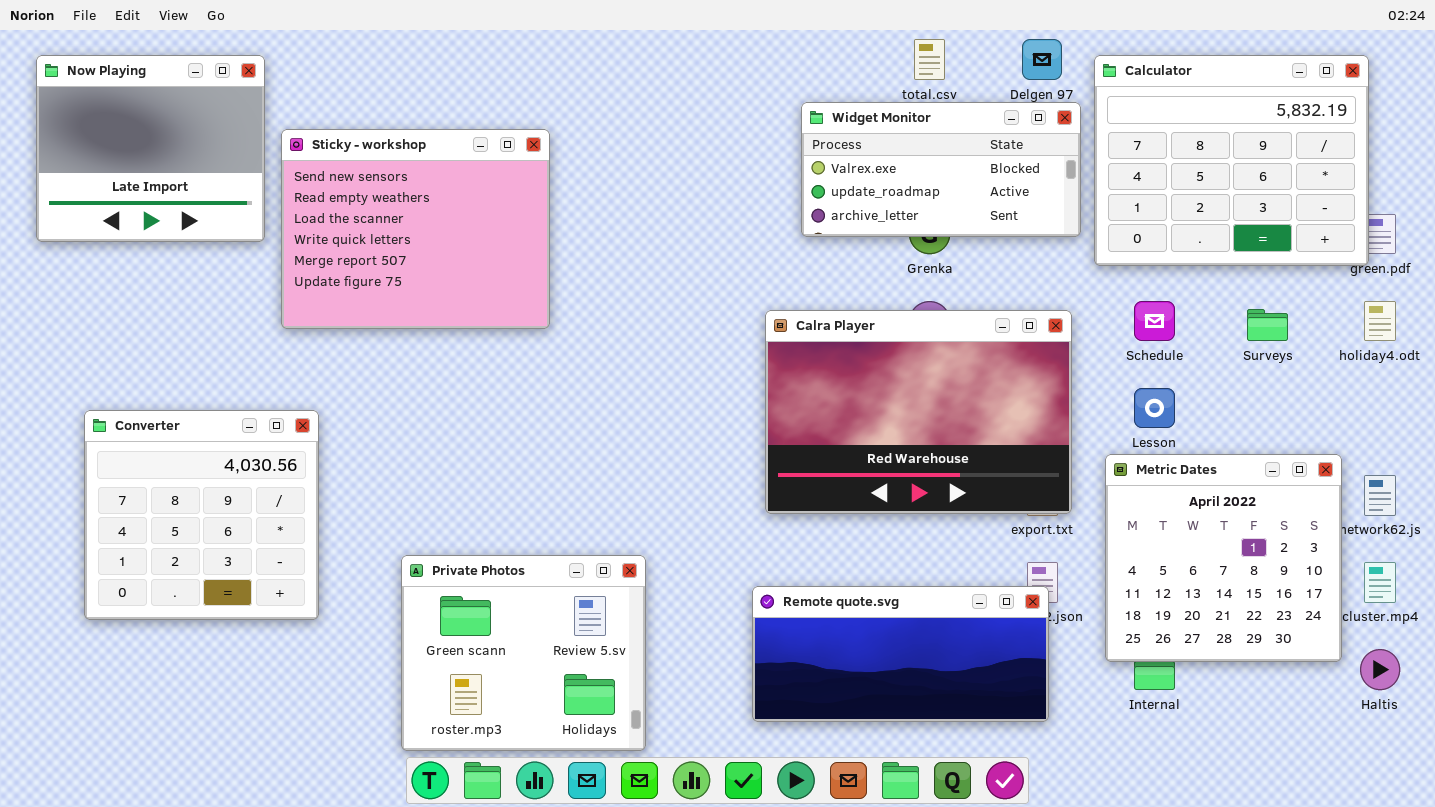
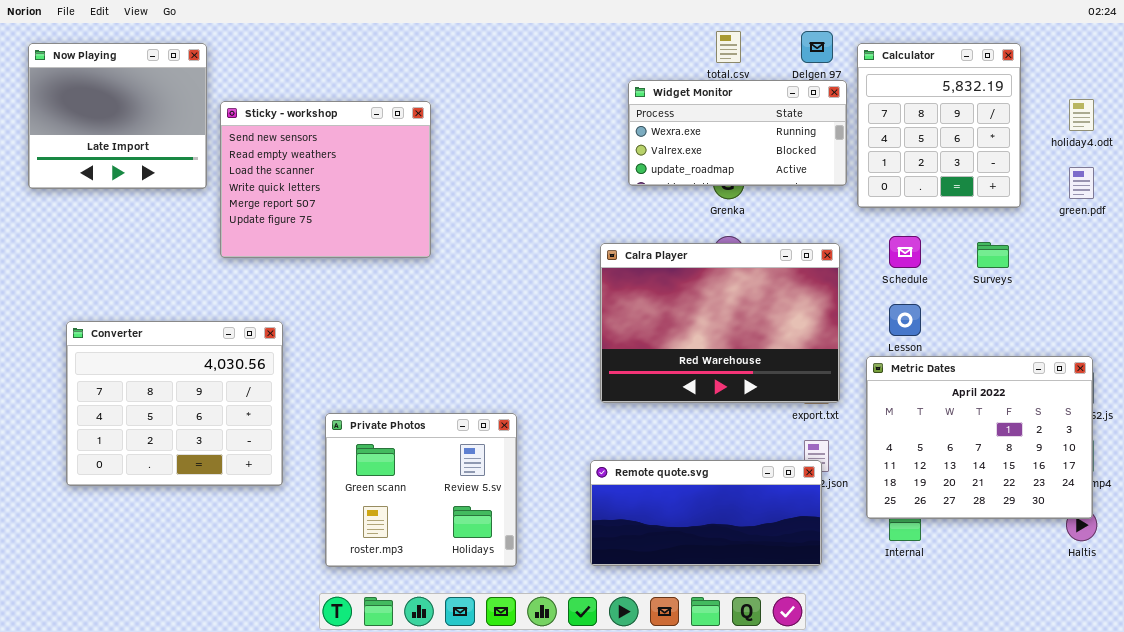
Calculator: [1094,55,1369,266] -> [857,43,1021,208], resized
Widget Monitor: [801,102,1081,237] -> [628,80,847,186], scrolled up 1 row
holiday4.odt: [1364,301,1396,341] -> [1069,99,1094,131], moved
Converter: [84,410,319,620] -> [66,321,283,486], resized
Metric Dates: [1105,454,1342,662] -> [866,356,1093,519], resized
Private Photos: [401,555,646,751] -> [325,413,517,567], moved

